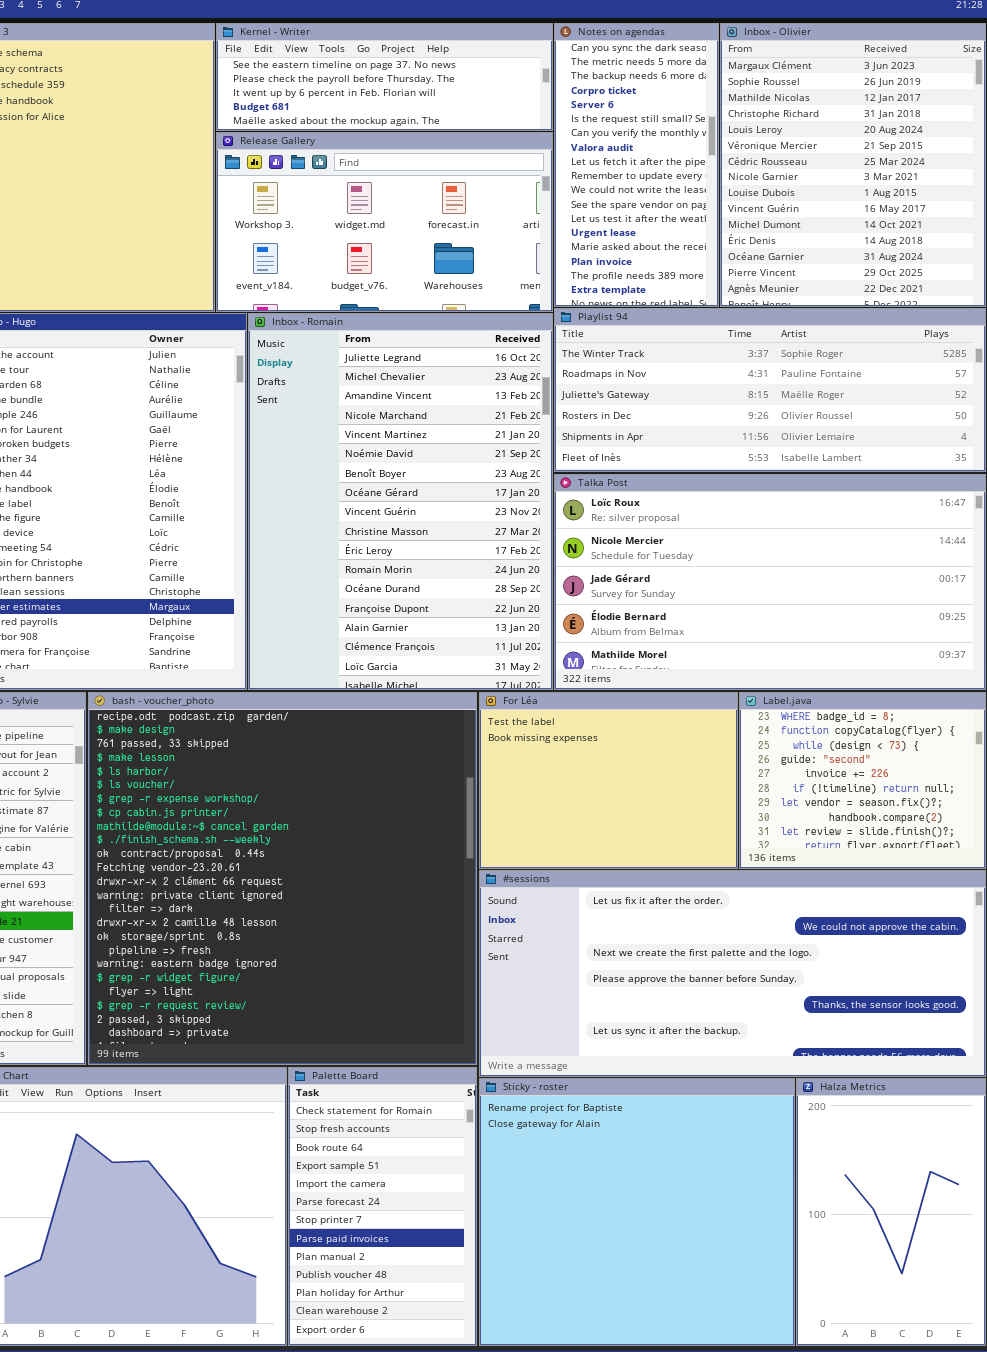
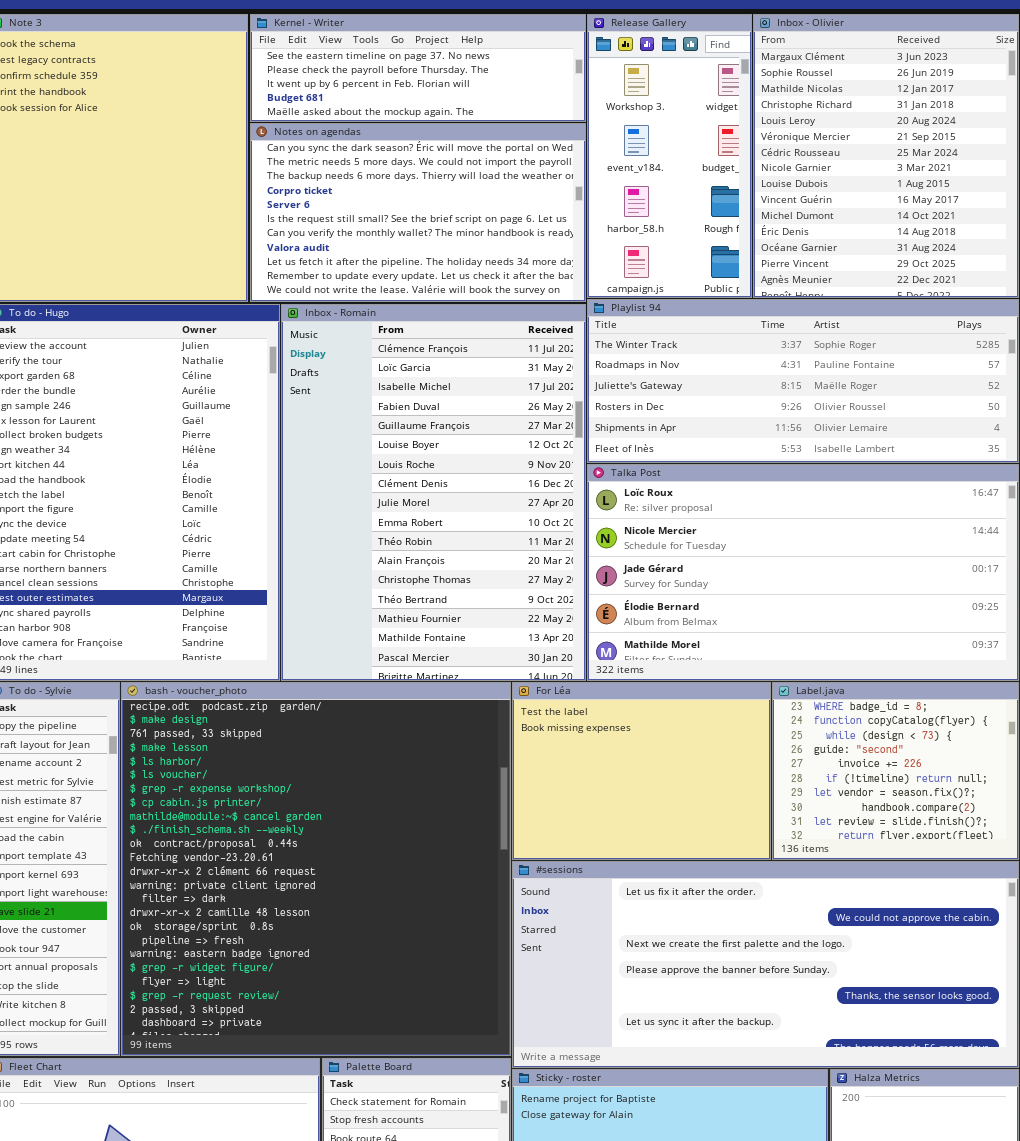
Notes on agendas: [554,23,719,307] -> [250,123,586,302], moved, resized
Release Gallery: [216,132,553,312] -> [587,14,752,298], moved, resized
Inbox - Romain: [248,313,553,690] -> [281,304,586,681], scrolled down 15 rows

